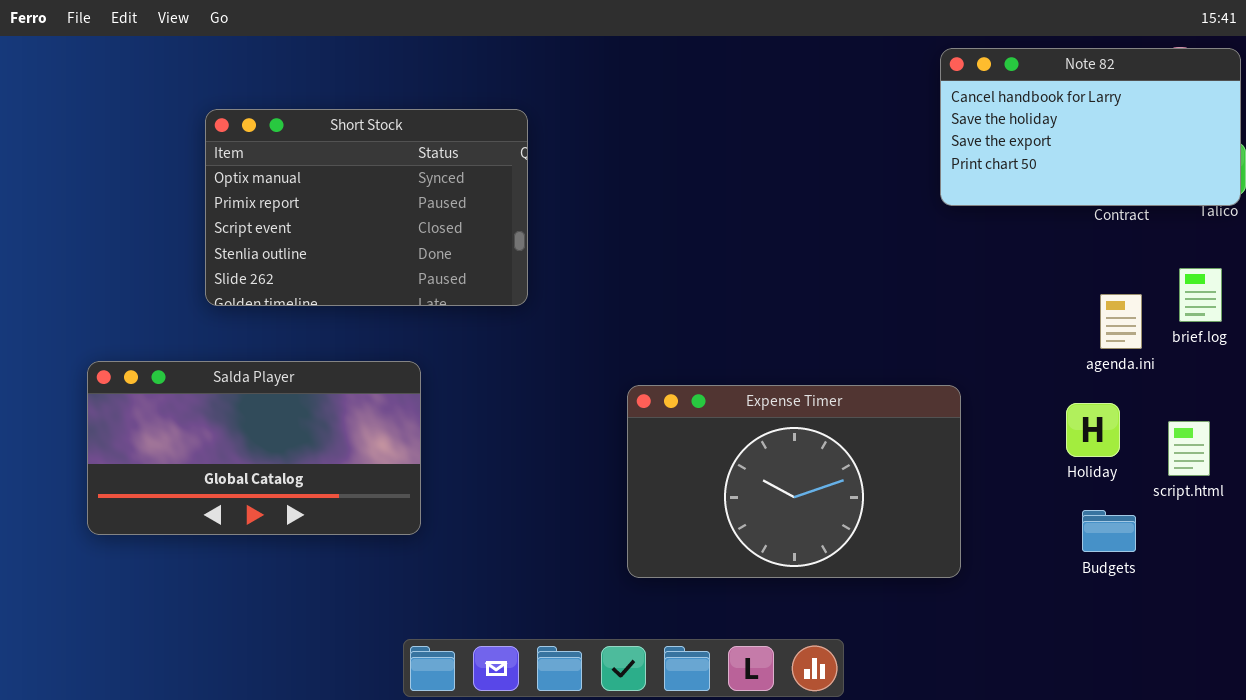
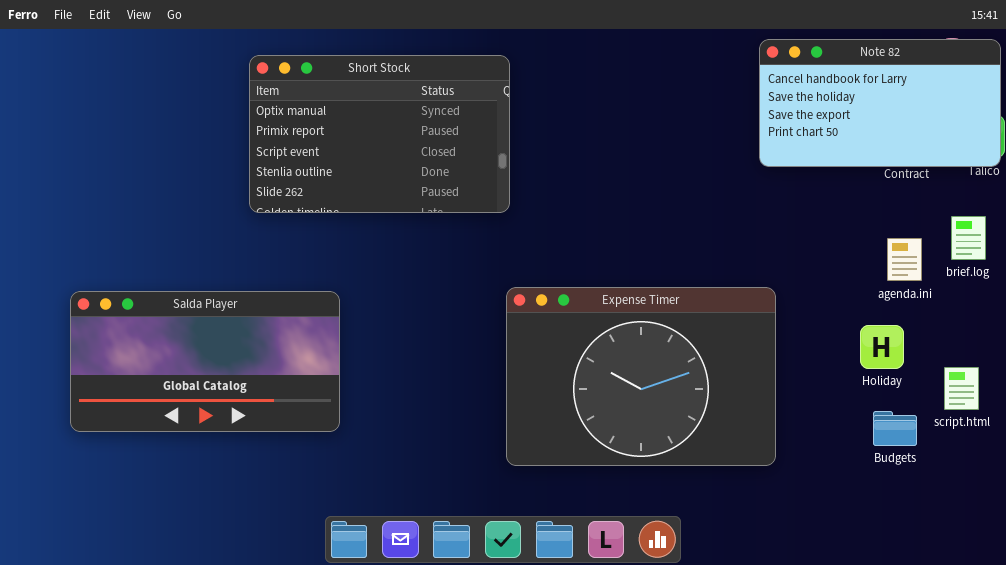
Short Stock: [205,109,528,306] -> [249,55,510,213], moved
Expense Timer: [627,385,961,578] -> [506,287,776,466], resized
script.html: [1168,421,1210,476] -> [944,367,979,410], moved

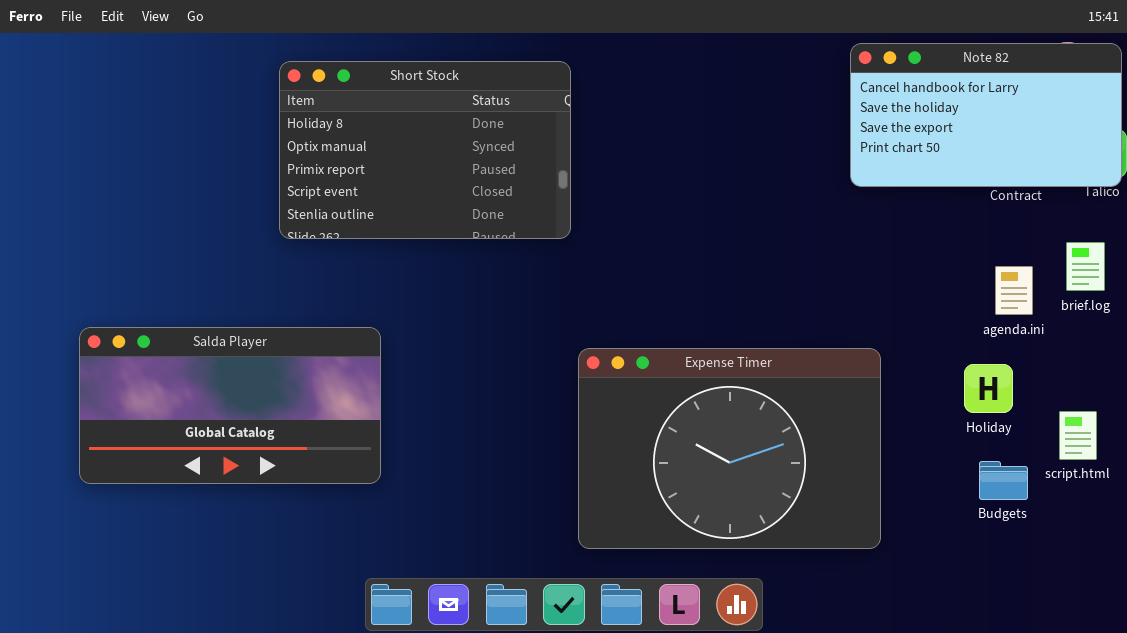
Short Stock: [249,55,510,213] -> [279,61,571,239], scrolled up 1 row
Expense Timer: [506,287,776,466] -> [578,348,881,549], moved

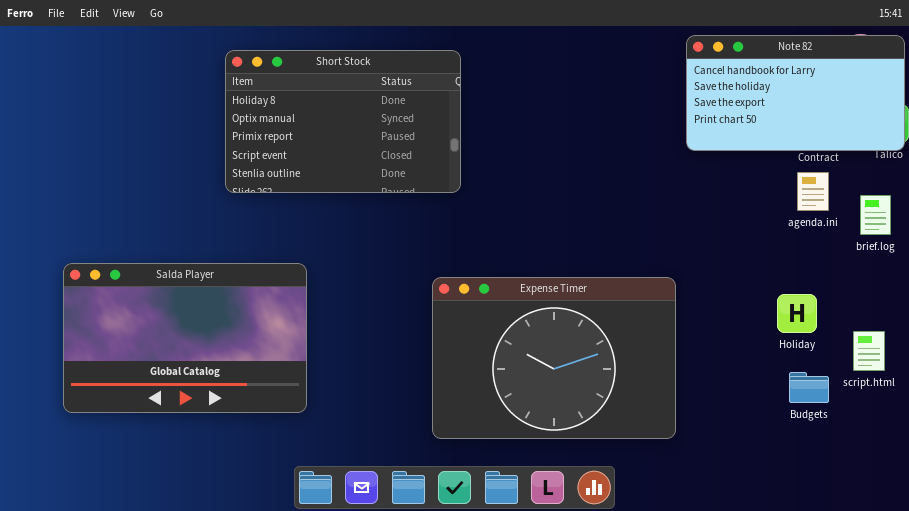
agenda.ini: [995,266,1033,315] -> [797,172,829,211], moved
Salda Player: [79,327,381,484] -> [63,263,307,413], resized
Expense Timer: [578,348,881,549] -> [432,277,676,439], moved

